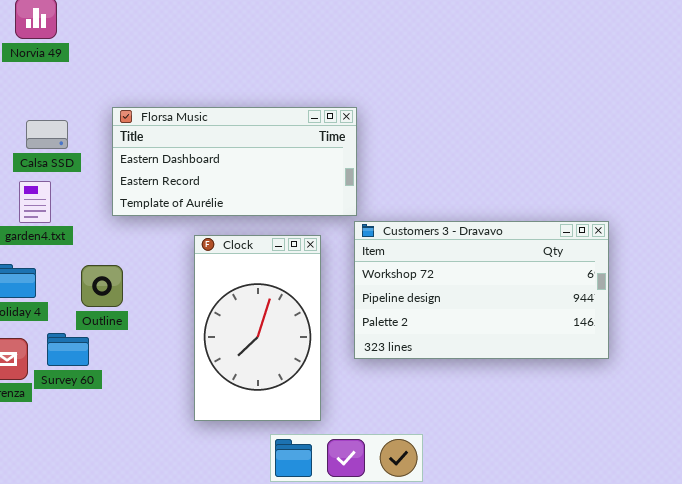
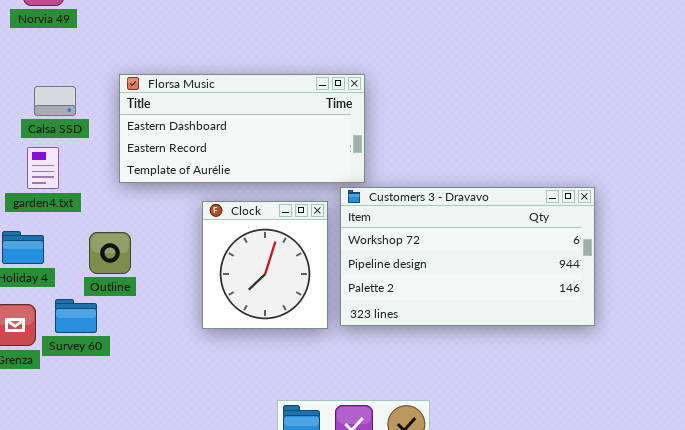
Customers 3 - Dravavo: [354,221,609,359] -> [340,187,595,326], moved
Clock: [194,235,321,421] -> [202,201,328,329], resized

